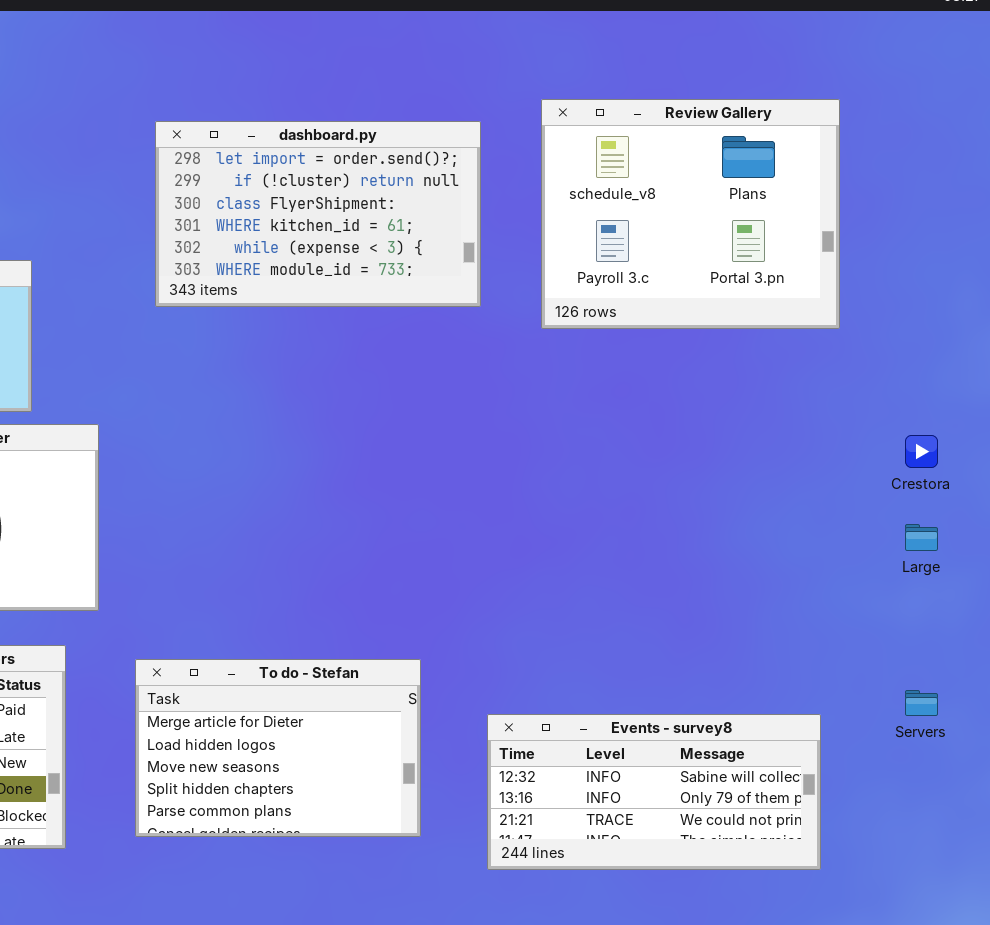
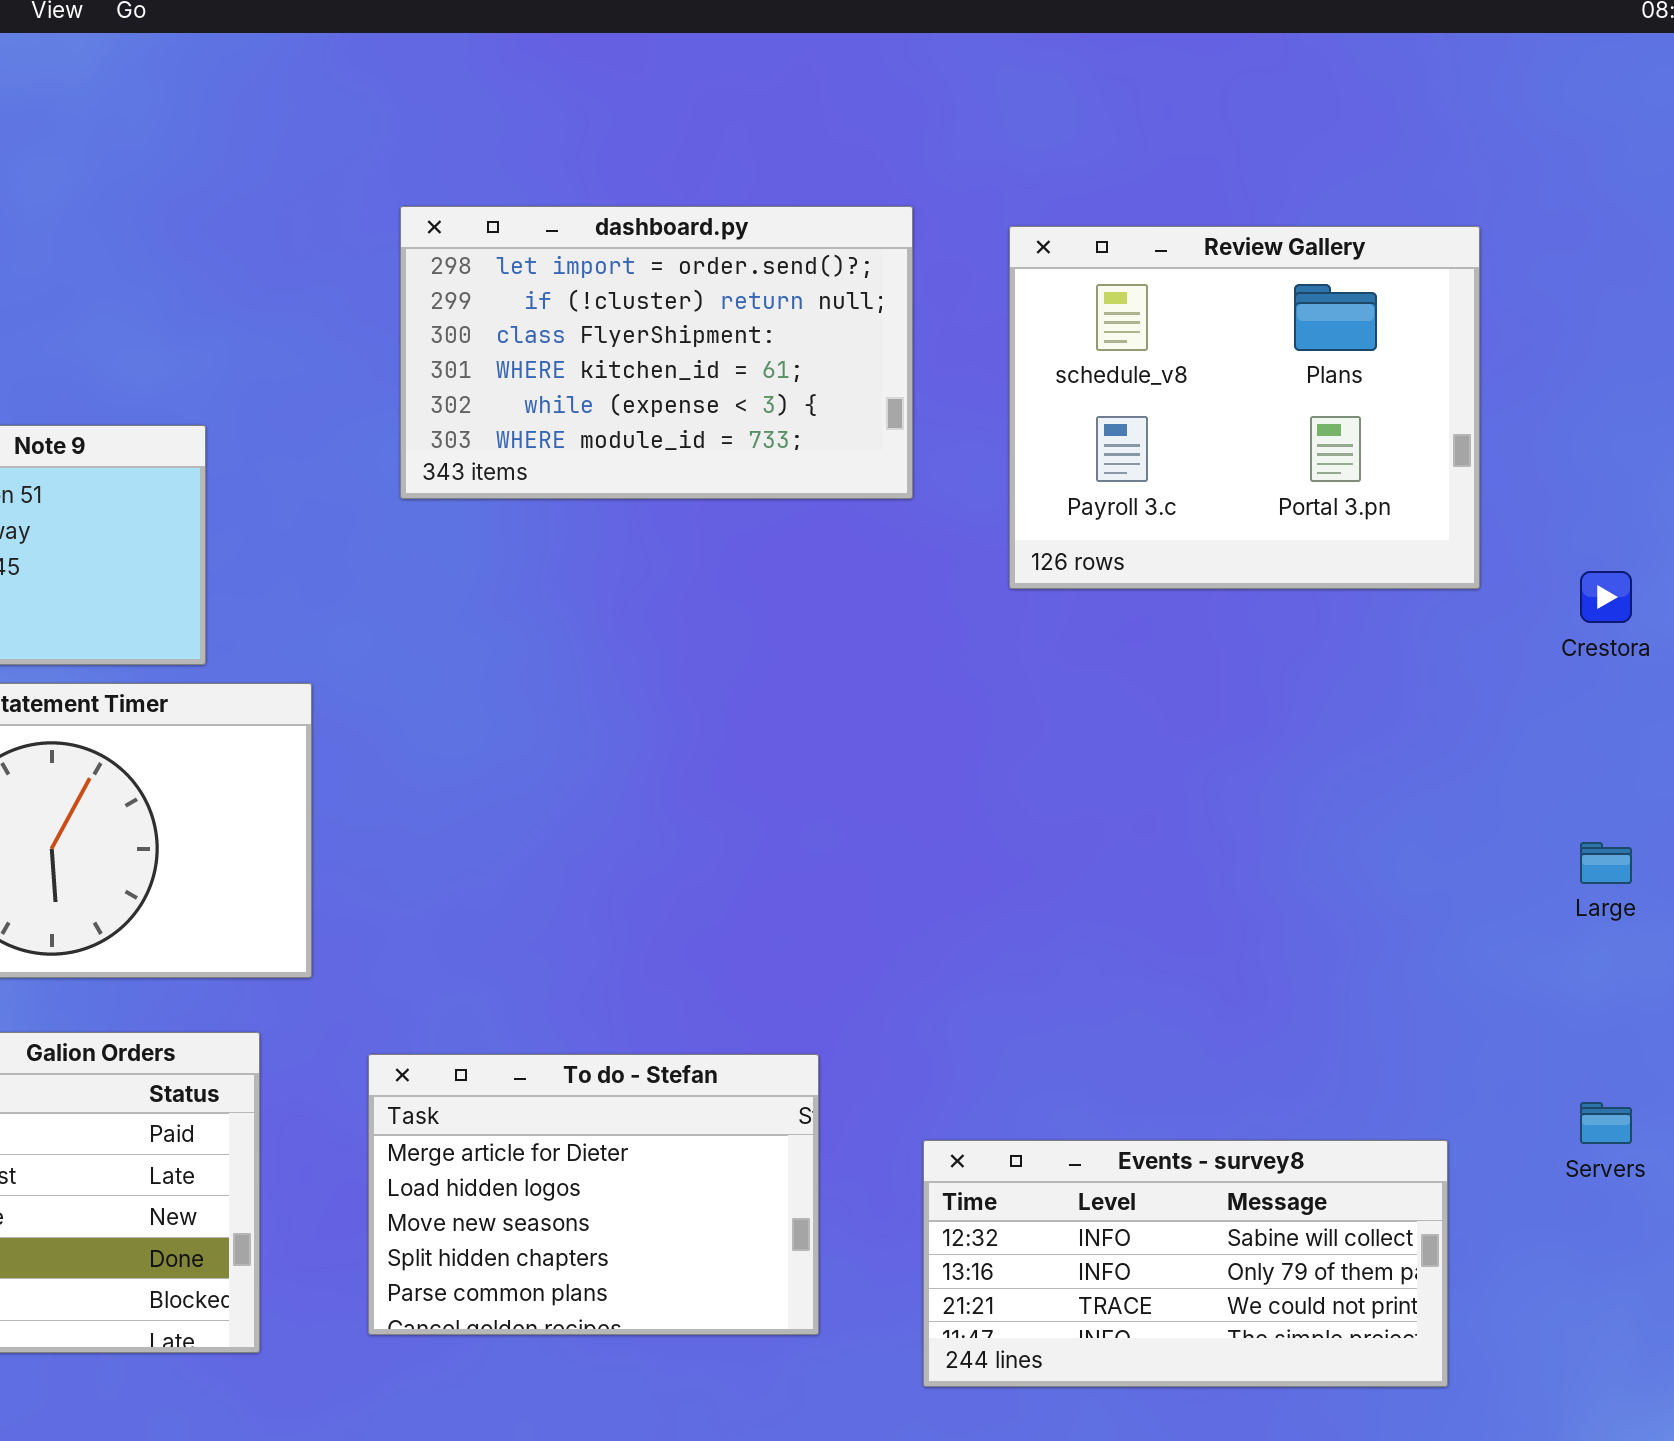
Review Gallery: [541,99,840,329] -> [1009,226,1480,589], moved
Crestora: [905,435,938,468] -> [1580,571,1632,623], moved

